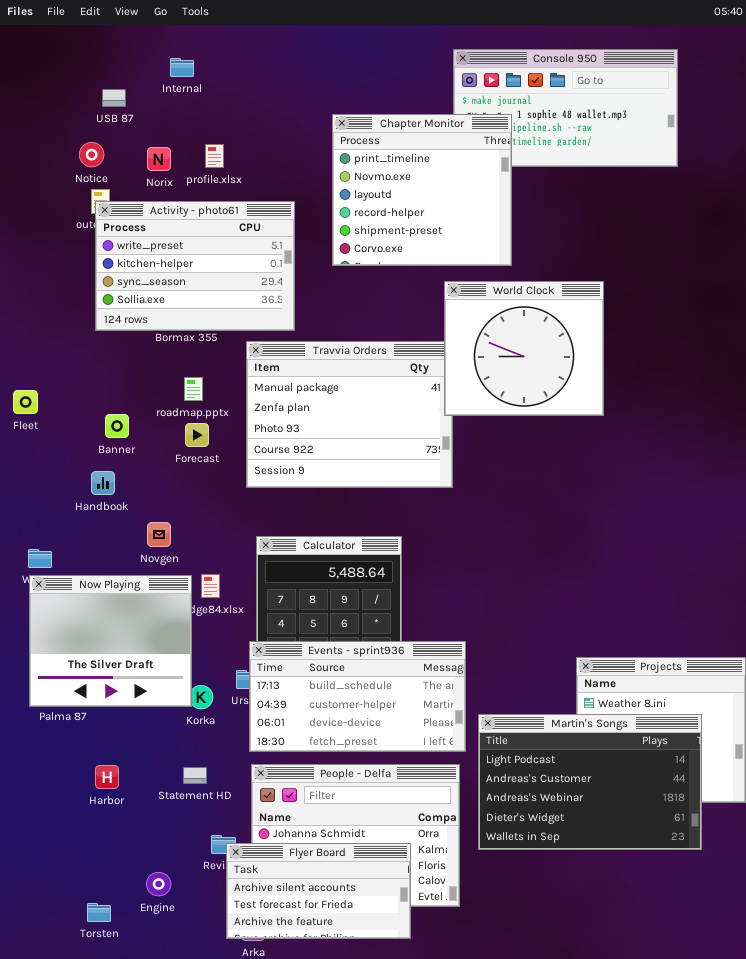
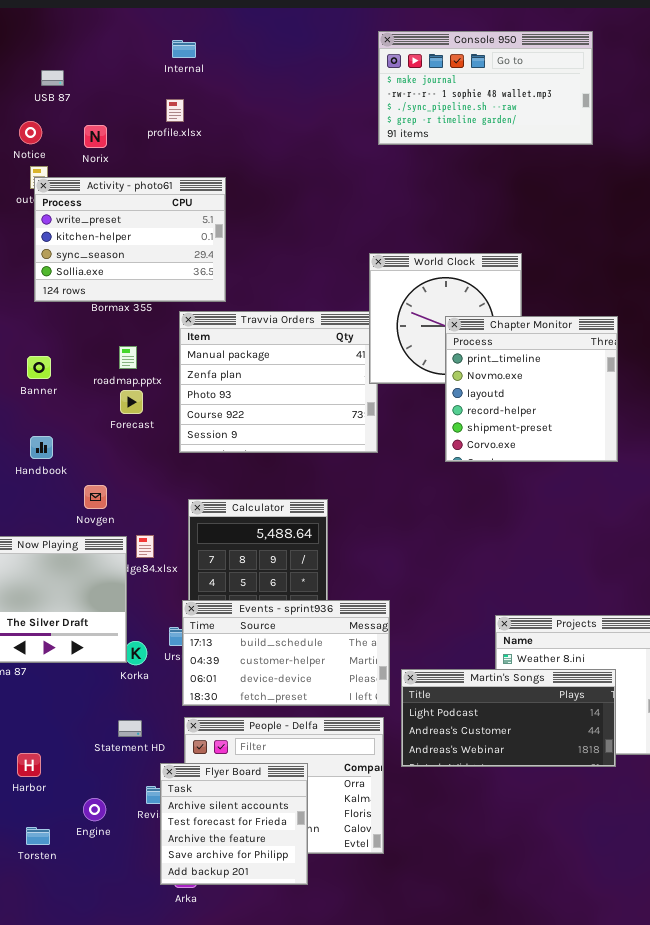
Internal: [170,58,194,77] -> [172,40,196,58], moved
Chapter Monitor: [332,114,512,266] -> [445,316,618,462], moved
profile.xlsx: [205,144,224,168] -> [166,99,184,122], moved
Banner: [105,414,129,438] -> [27,356,51,379], moved
Martin's Songs: [478,714,702,850] -> [401,669,616,767], resized
Harbor: [95,765,119,789] -> [17,753,41,777], moved
Flyer Board: [226,843,411,939] -> [160,763,308,885], resized
Engine: [146,872,171,896] -> [83,798,106,821], moved
Torsten: [87,903,111,922] -> [26,827,50,845], moved

